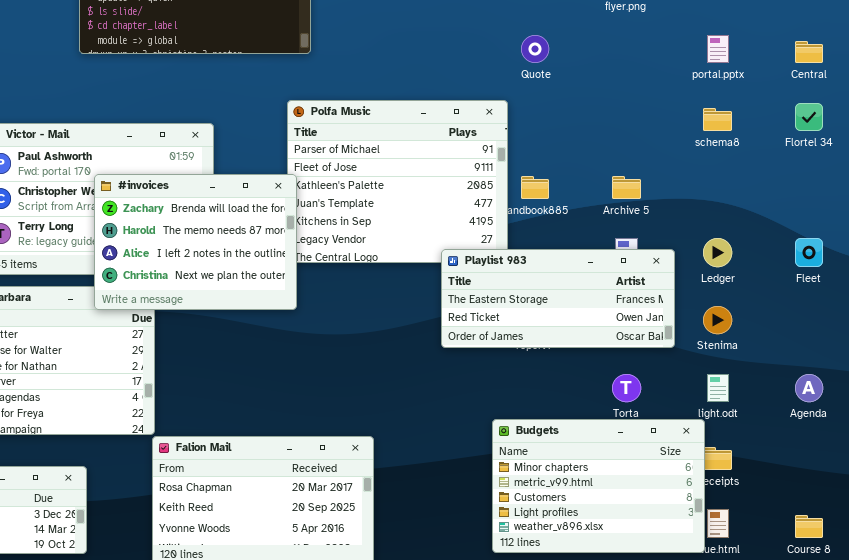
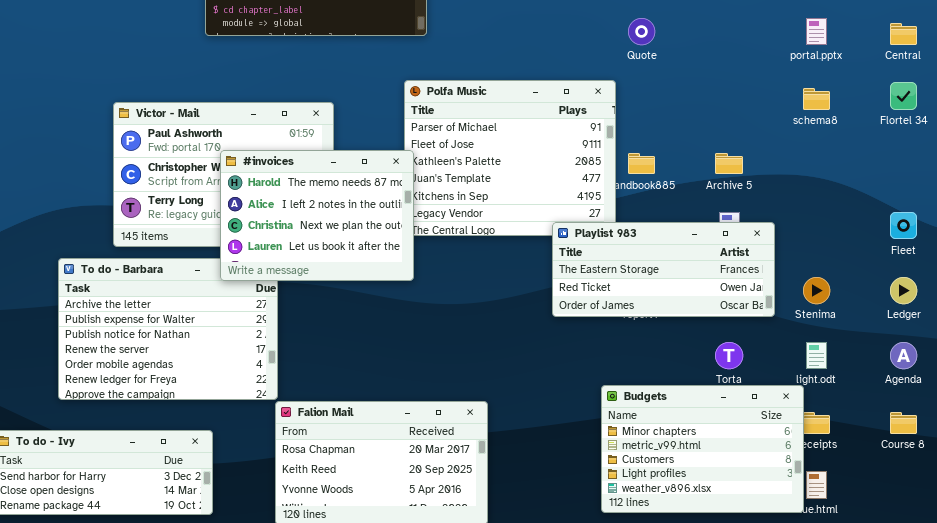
#invoices: [94,174,297,310] -> [220,150,414,281], scrolled down 1 row
Ledger: [703,238,732,267] -> [890,277,917,304], moved
Course 8: [795,515,823,538] -> [890,412,917,434], moved

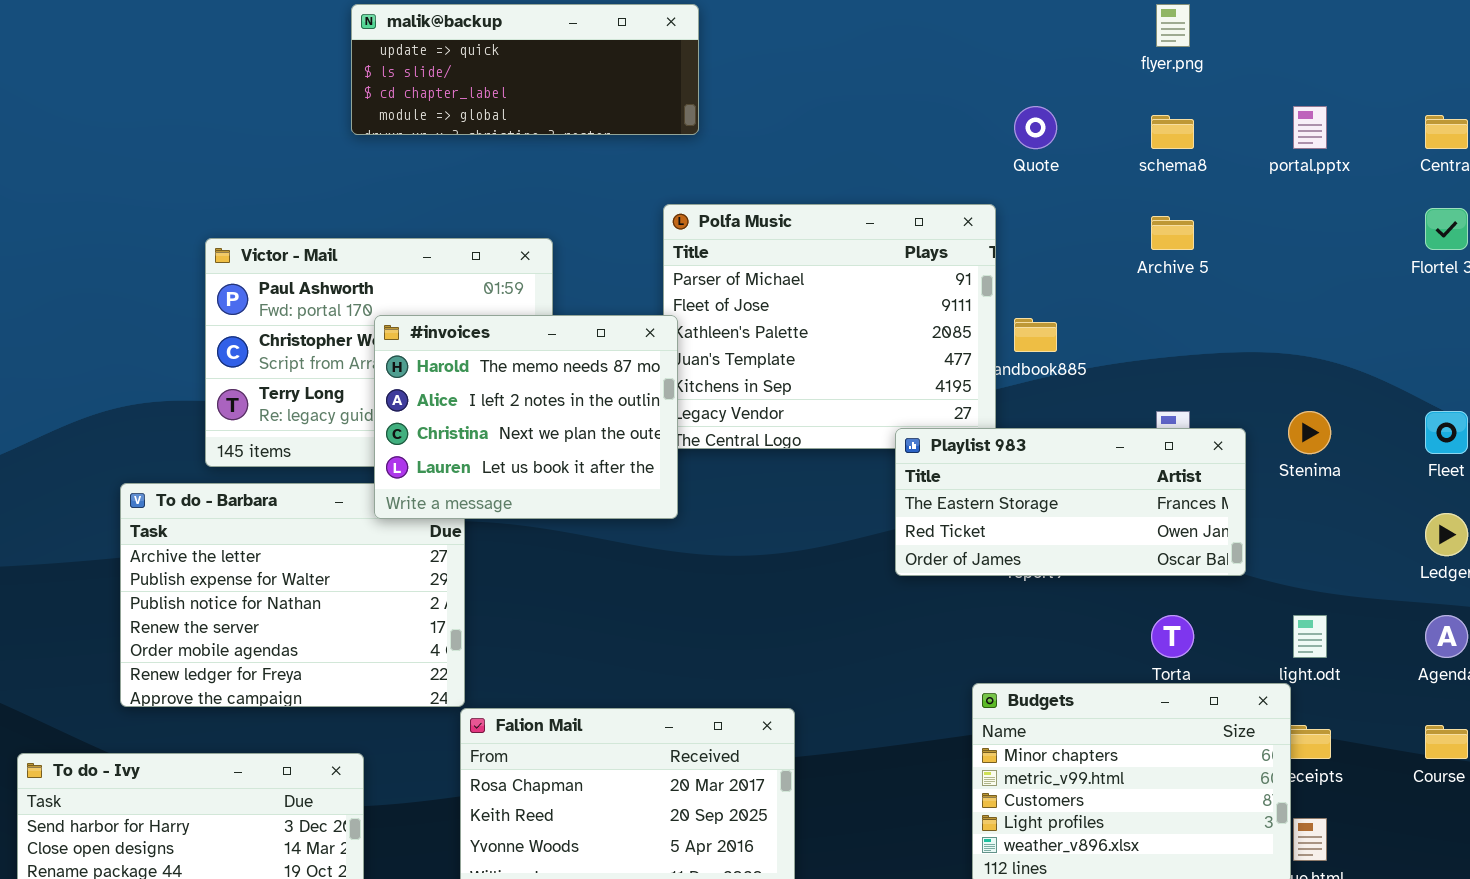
schema8: [803,88,830,110] -> [1151,115,1194,149], moved
Archive 5: [715,153,743,174] -> [1151,216,1194,250], moved
Stenima: [803,277,830,304] -> [1288,411,1331,454], moved

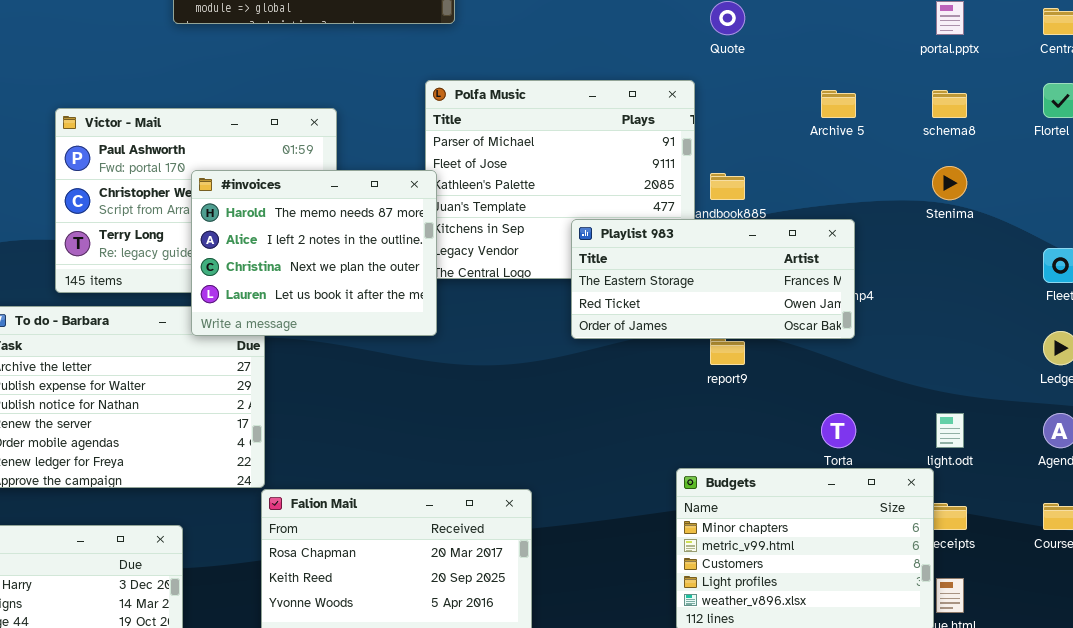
schema8: [1151,115,1194,149] -> [932,90,967,118], moved
Stenima: [1288,411,1331,454] -> [932,166,967,200], moved
Playlist 983: [895,428,1246,576] -> [571,219,855,339], moved

